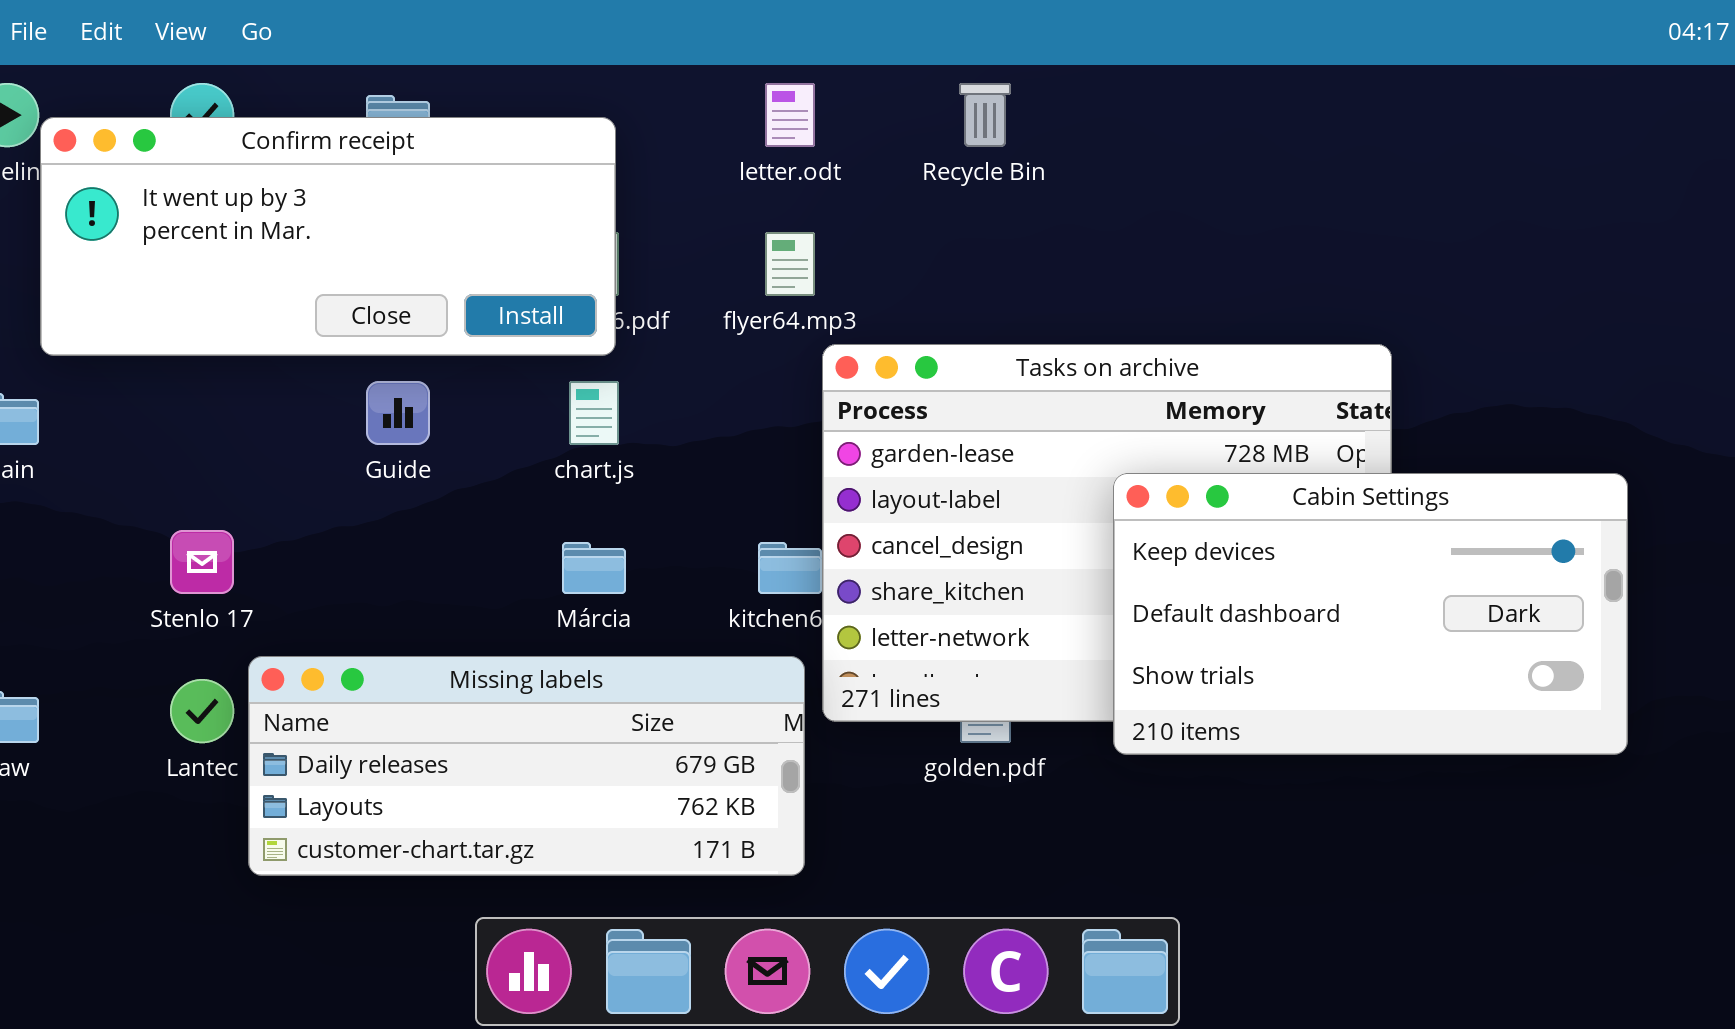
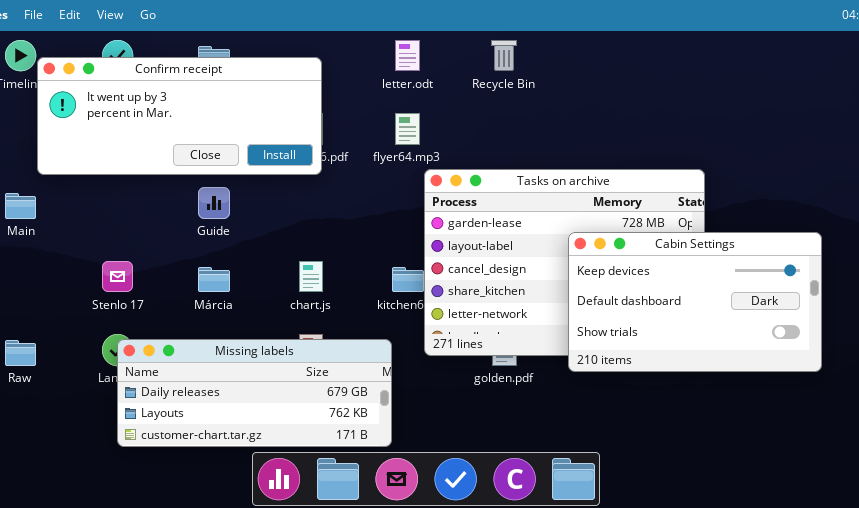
chart.js: [569,381,619,445] -> [299,261,323,292], moved
Márcia: [562,542,626,594] -> [198,267,230,292], moved
Missing labels: [248,656,805,876] -> [117,339,392,447], moved

